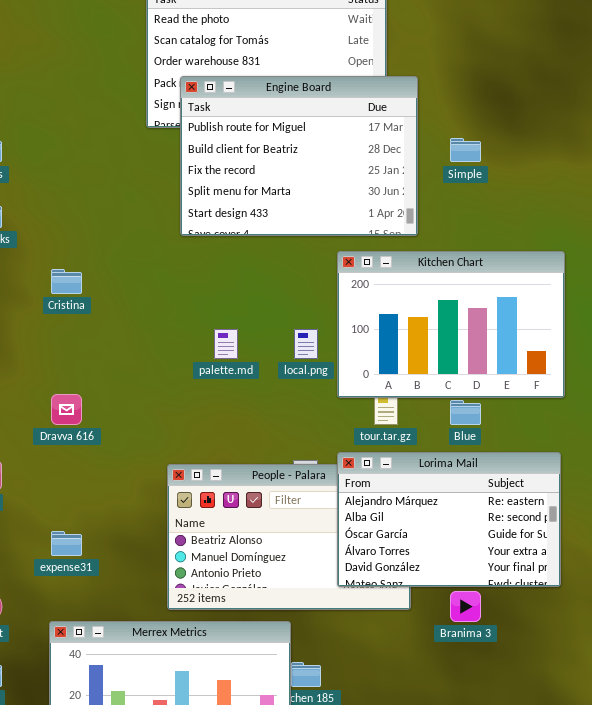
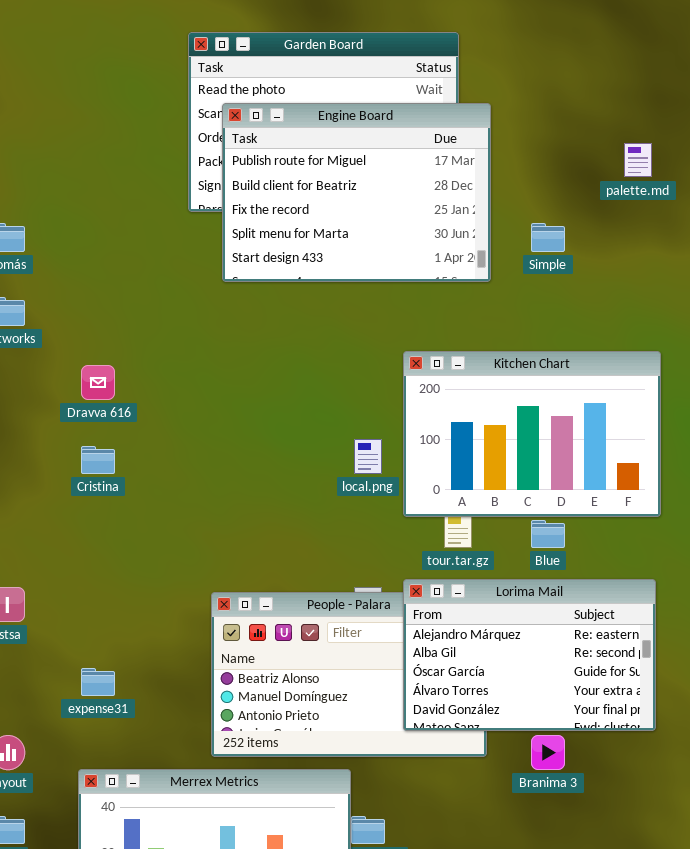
Engine Board: [180,76,418,236] -> [222,103,491,282], moved
Cristina: [51,269,82,294] -> [81,446,115,474], moved
palette.md: [214,329,238,359] -> [624,143,652,177], moved
Dravva 616: [51,394,82,425] -> [81,365,115,400], moved

